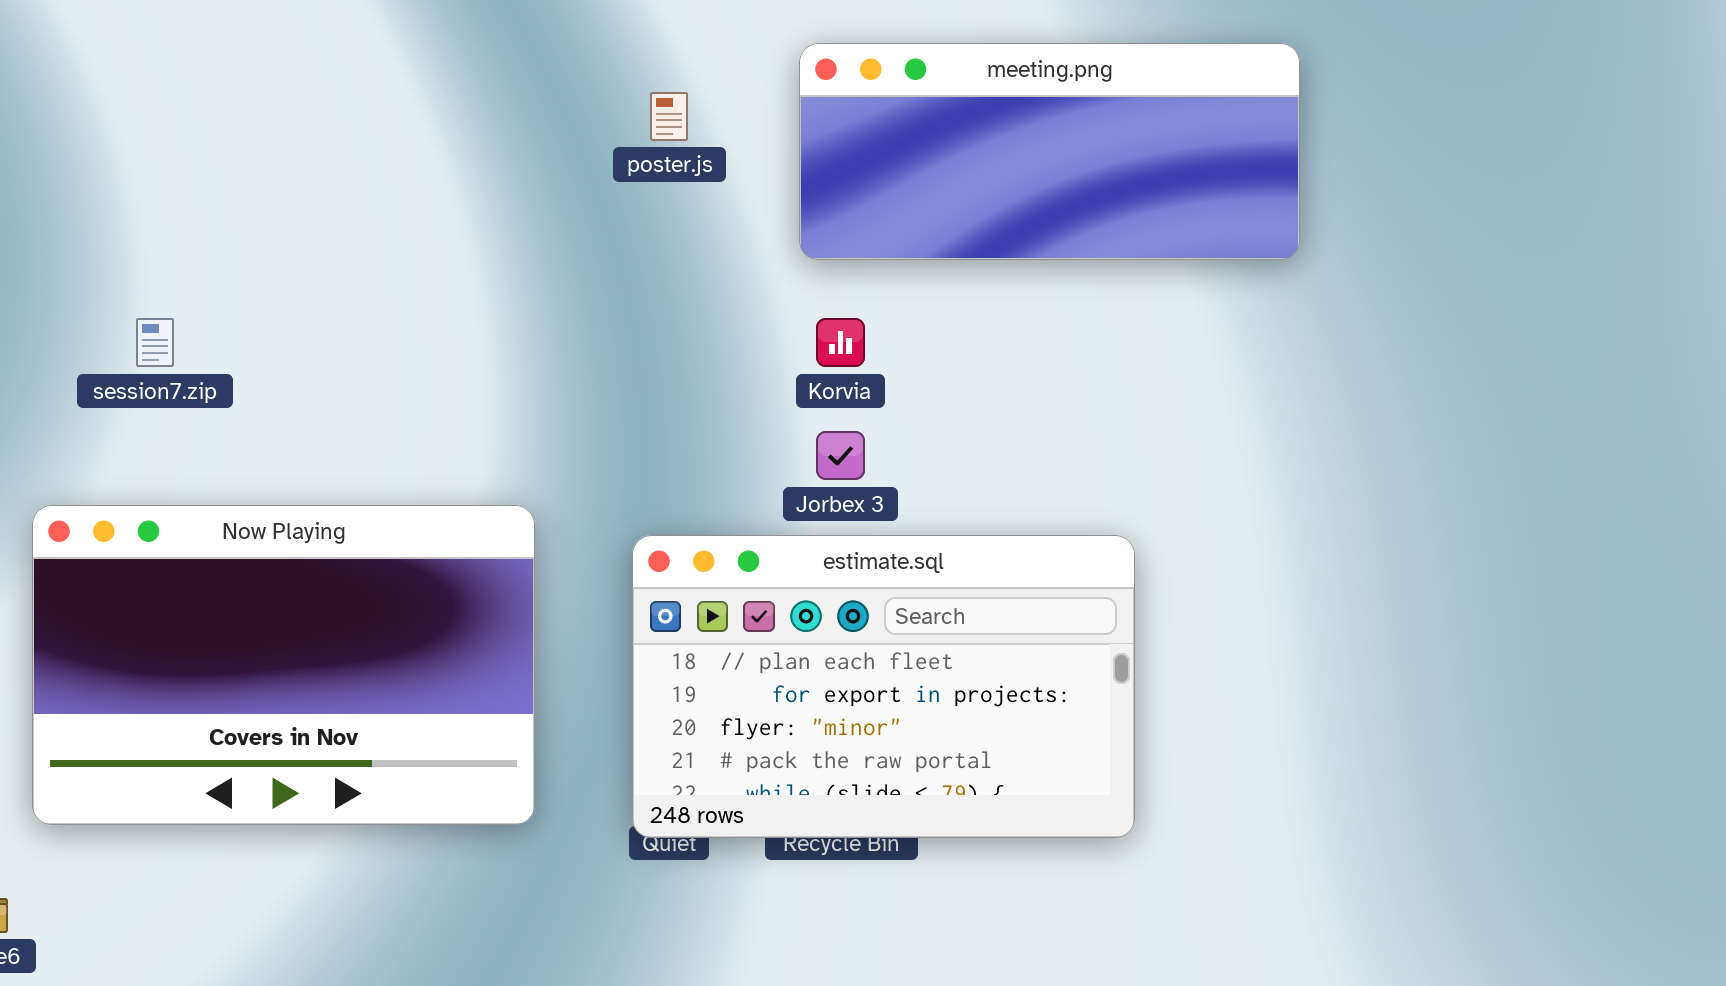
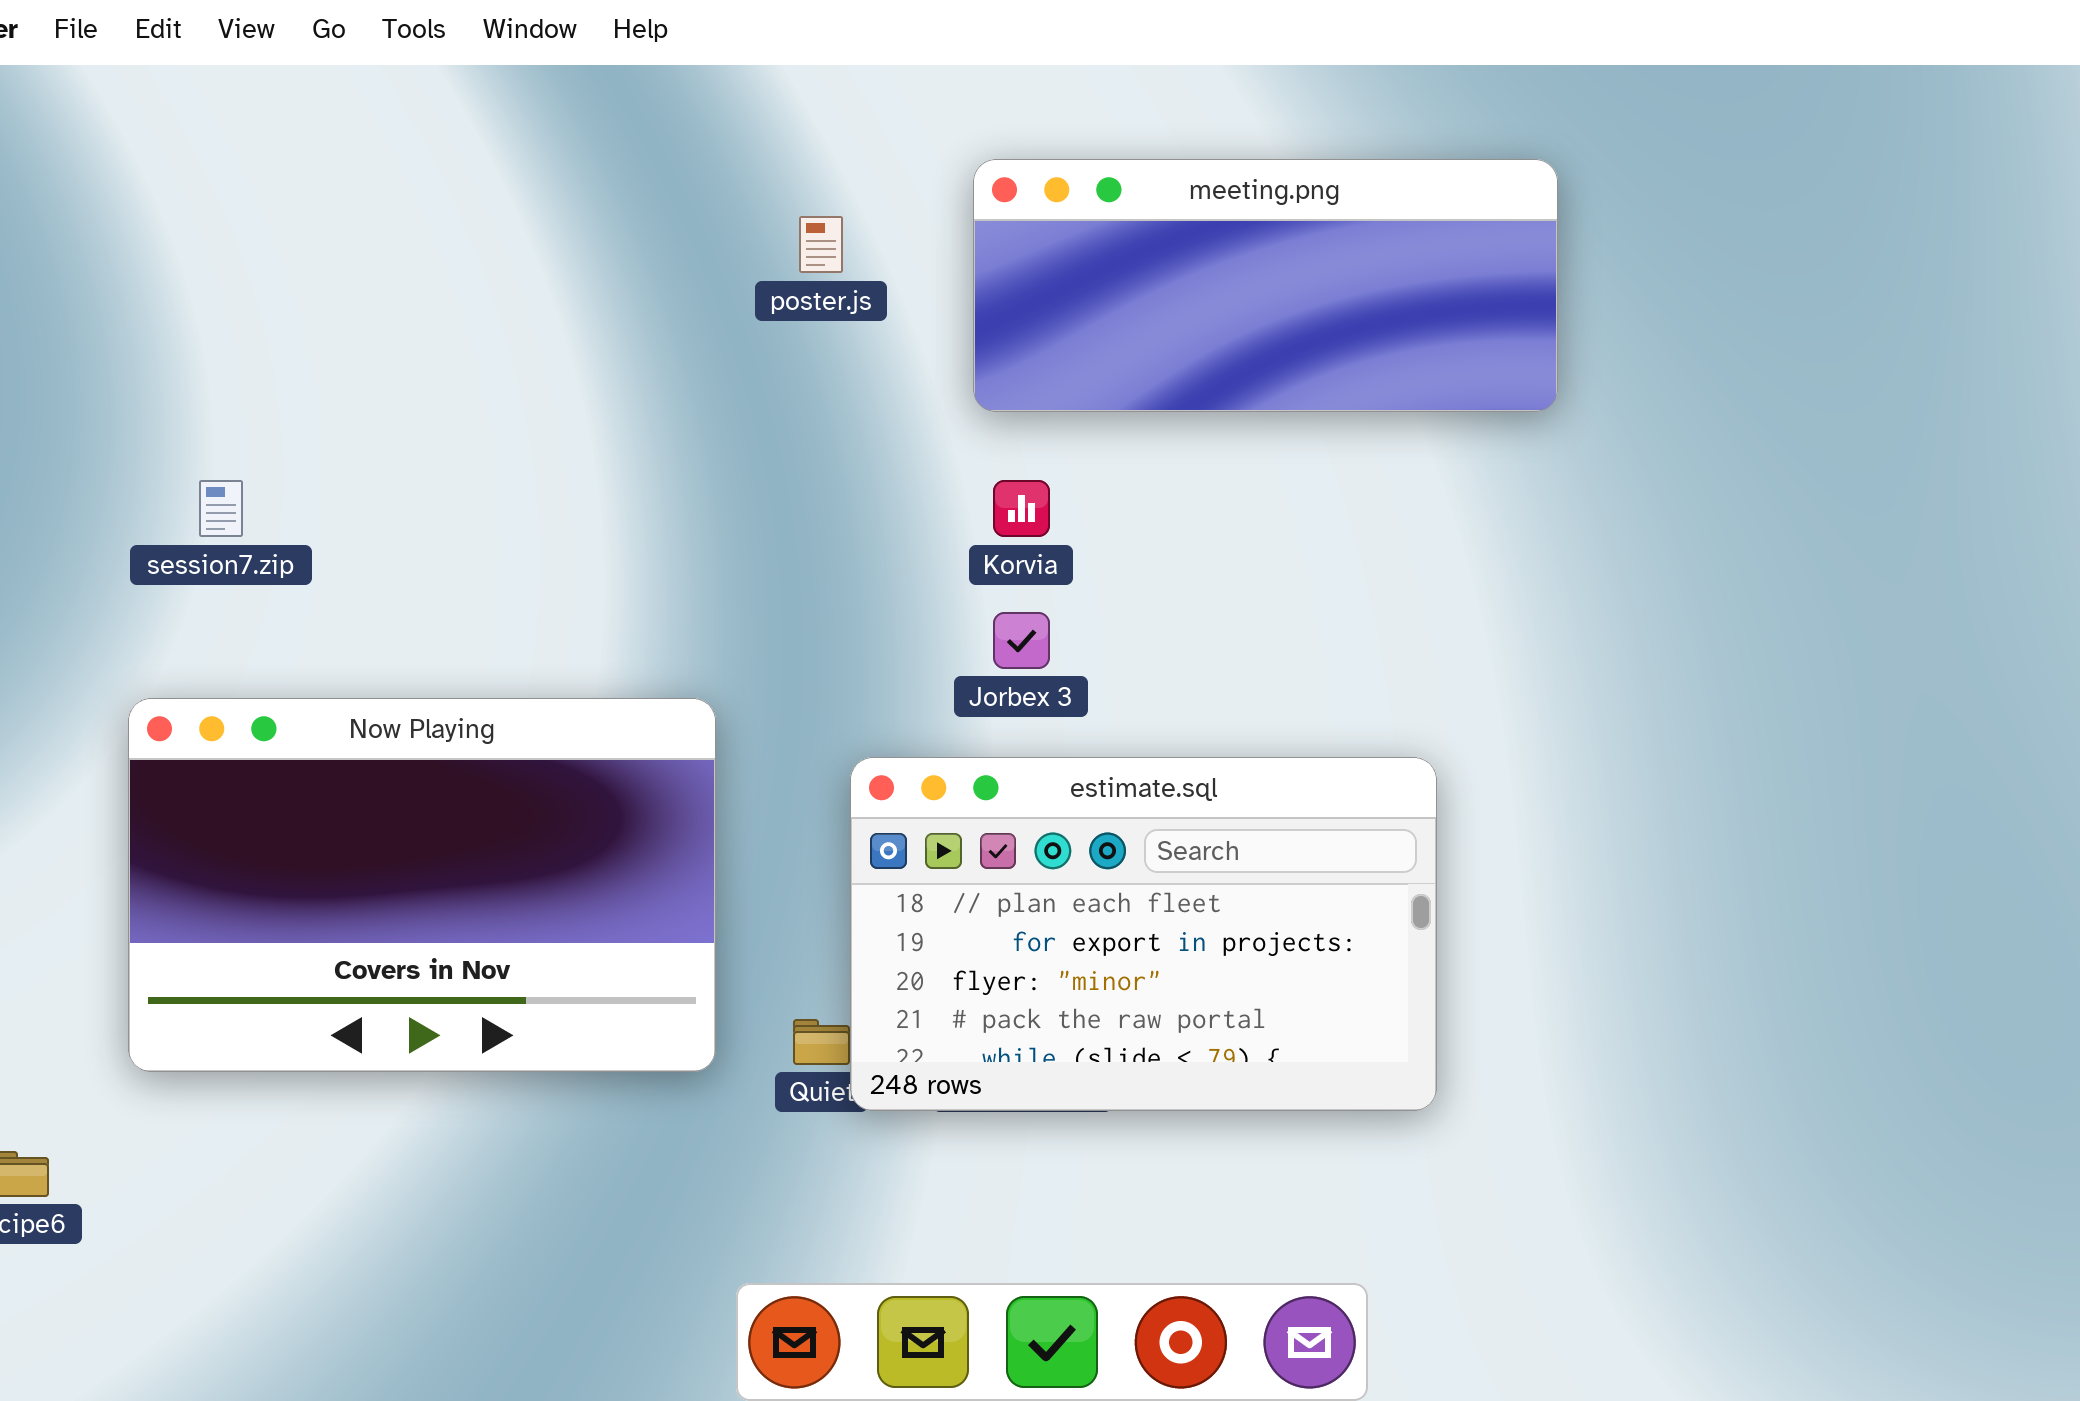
Now Playing: [32,505,535,825] -> [128,698,716,1072], moved
estimate.sql: [632,535,1135,838] -> [850,757,1437,1111], moved

